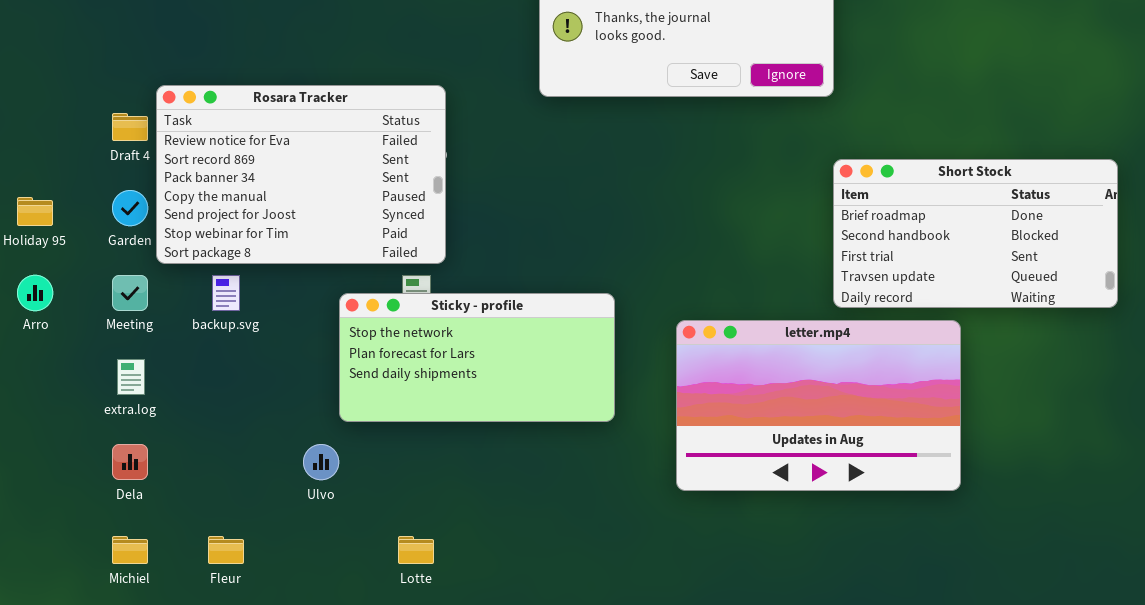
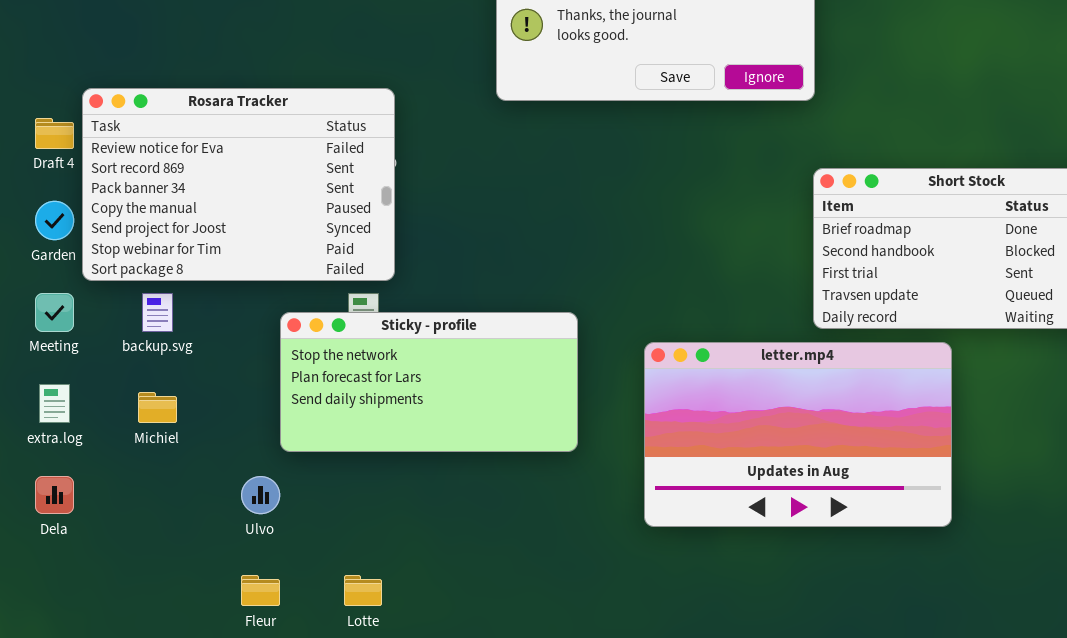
Michiel: [112,536,148,564] -> [138,392,177,423], moved
Fleur: [208,536,244,564] -> [241,575,280,606], moved

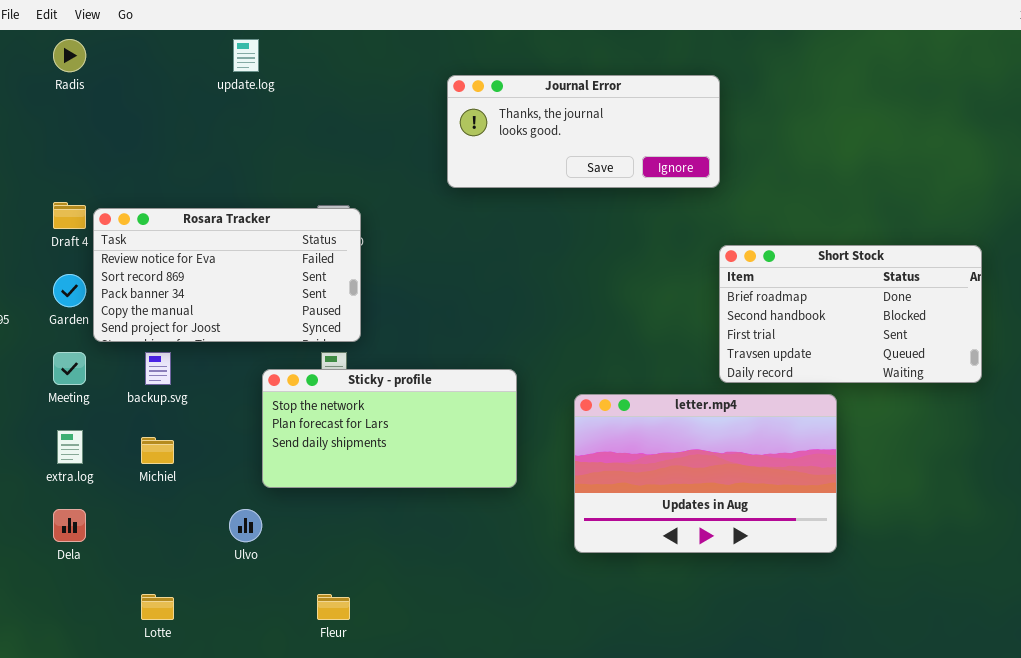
Rosara Tracker: [82,88,395,281] -> [93,208,361,342], resized
Fleur: [241,575,280,606] -> [317,594,350,620], moved
Lotte: [344,575,382,606] -> [141,594,174,620], moved

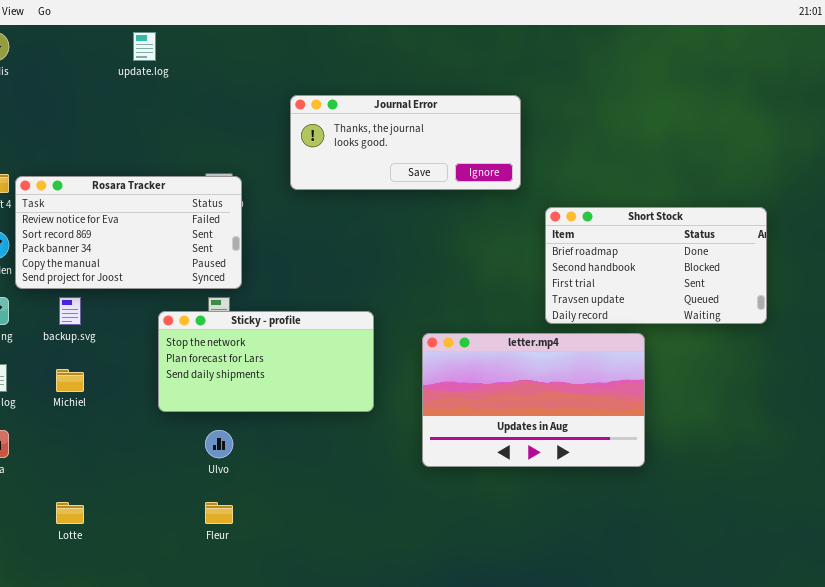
Journal Error: [447,75,720,188] -> [290,95,521,190], moved
Ulvo: [229,509,262,542] -> [205,430,233,458], moved

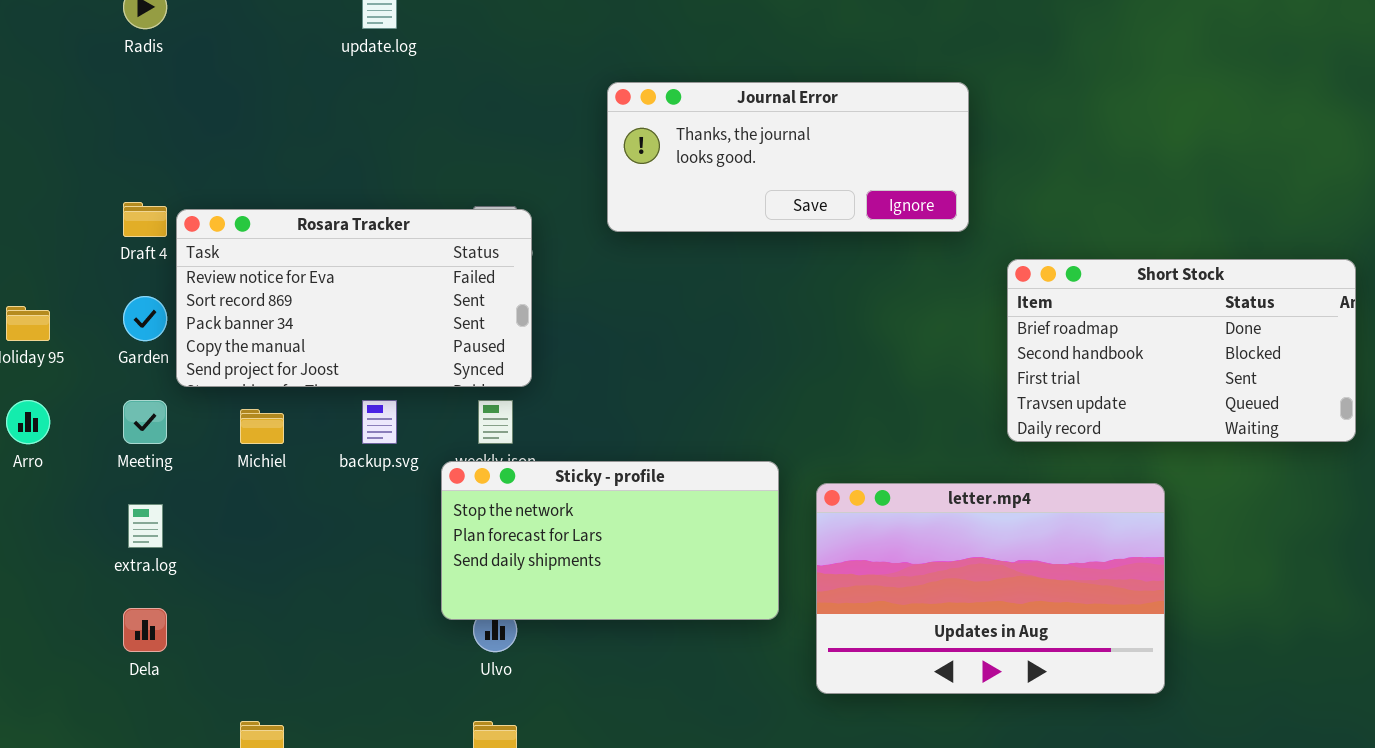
backup.svg: [59,297,81,325] -> [362,400,397,444], moved
Sticky - profile: [158,311,374,412] -> [441,461,779,620], moved
letter.mp4: [422,333,645,467] -> [816,483,1165,694], moved
Michiel: [56,369,84,392] -> [240,409,284,444], moved

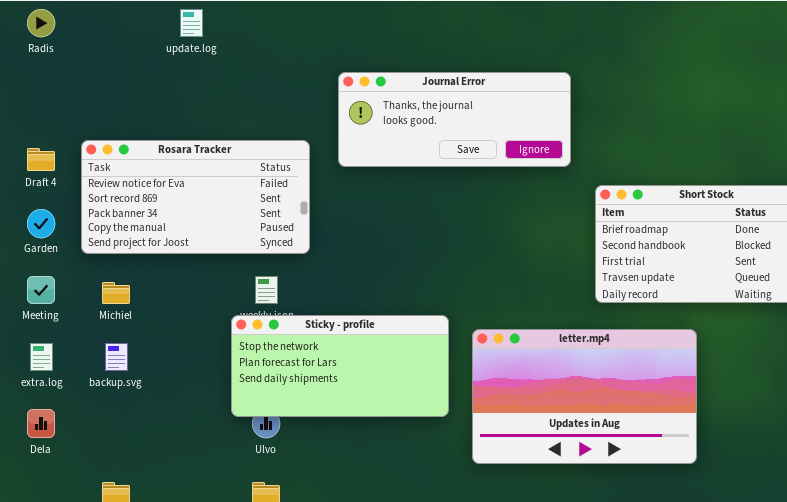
Rosara Tracker: [176,209,532,387] -> [81,140,310,254], moved
backup.svg: [362,400,397,444] -> [105,343,128,371], moved

